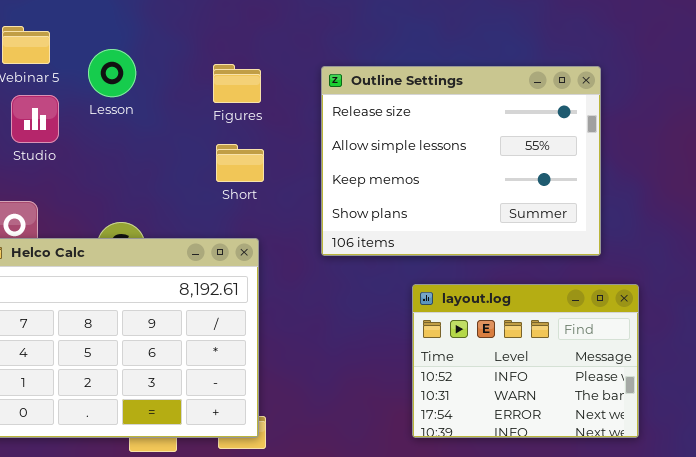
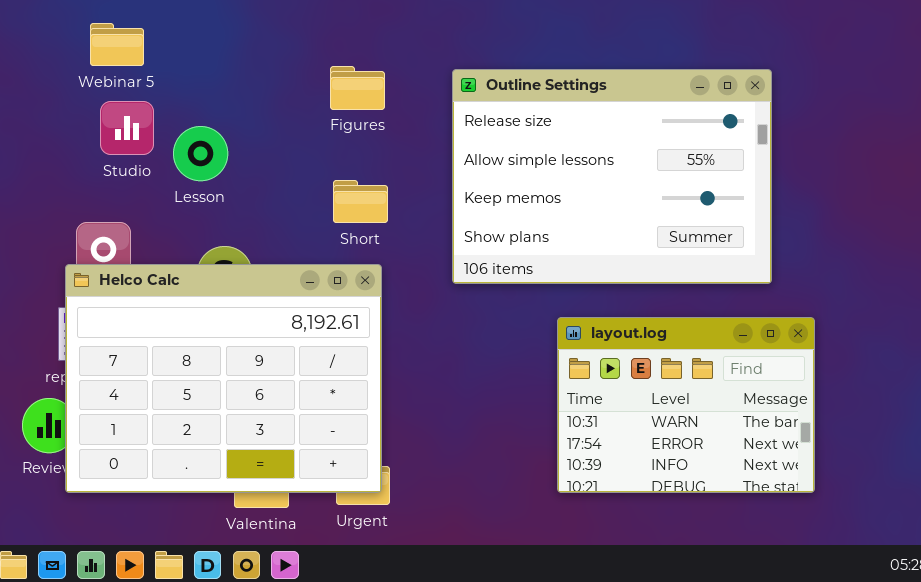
Lesson: [88,49,136,97] -> [173,126,228,181], moved
Short: [216,144,264,182] -> [333,180,388,223], moved
layout.log: [412,284,639,438] -> [557,317,815,493], scrolled down 1 row

